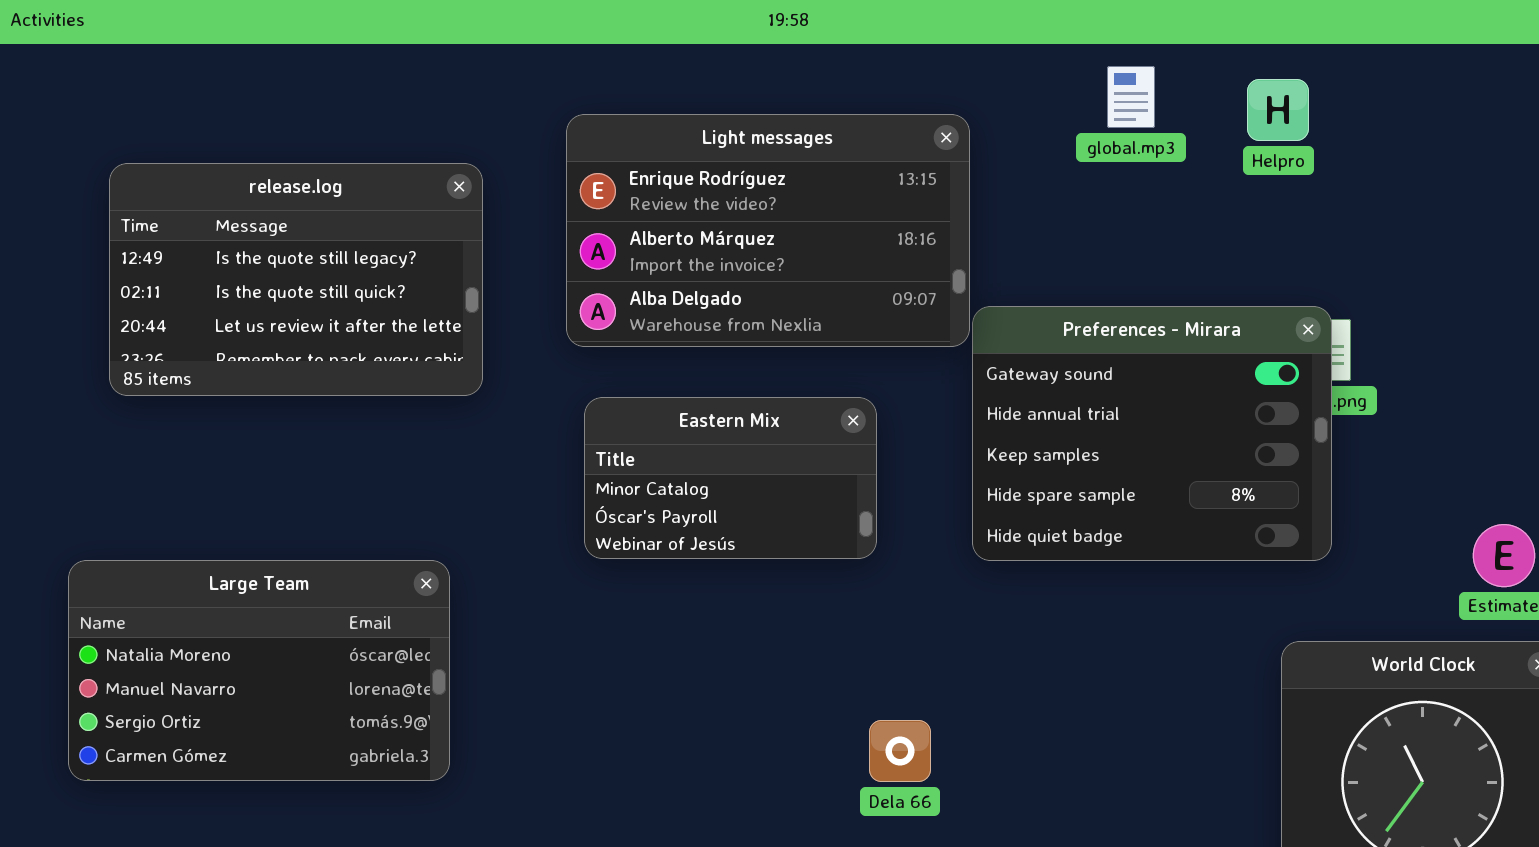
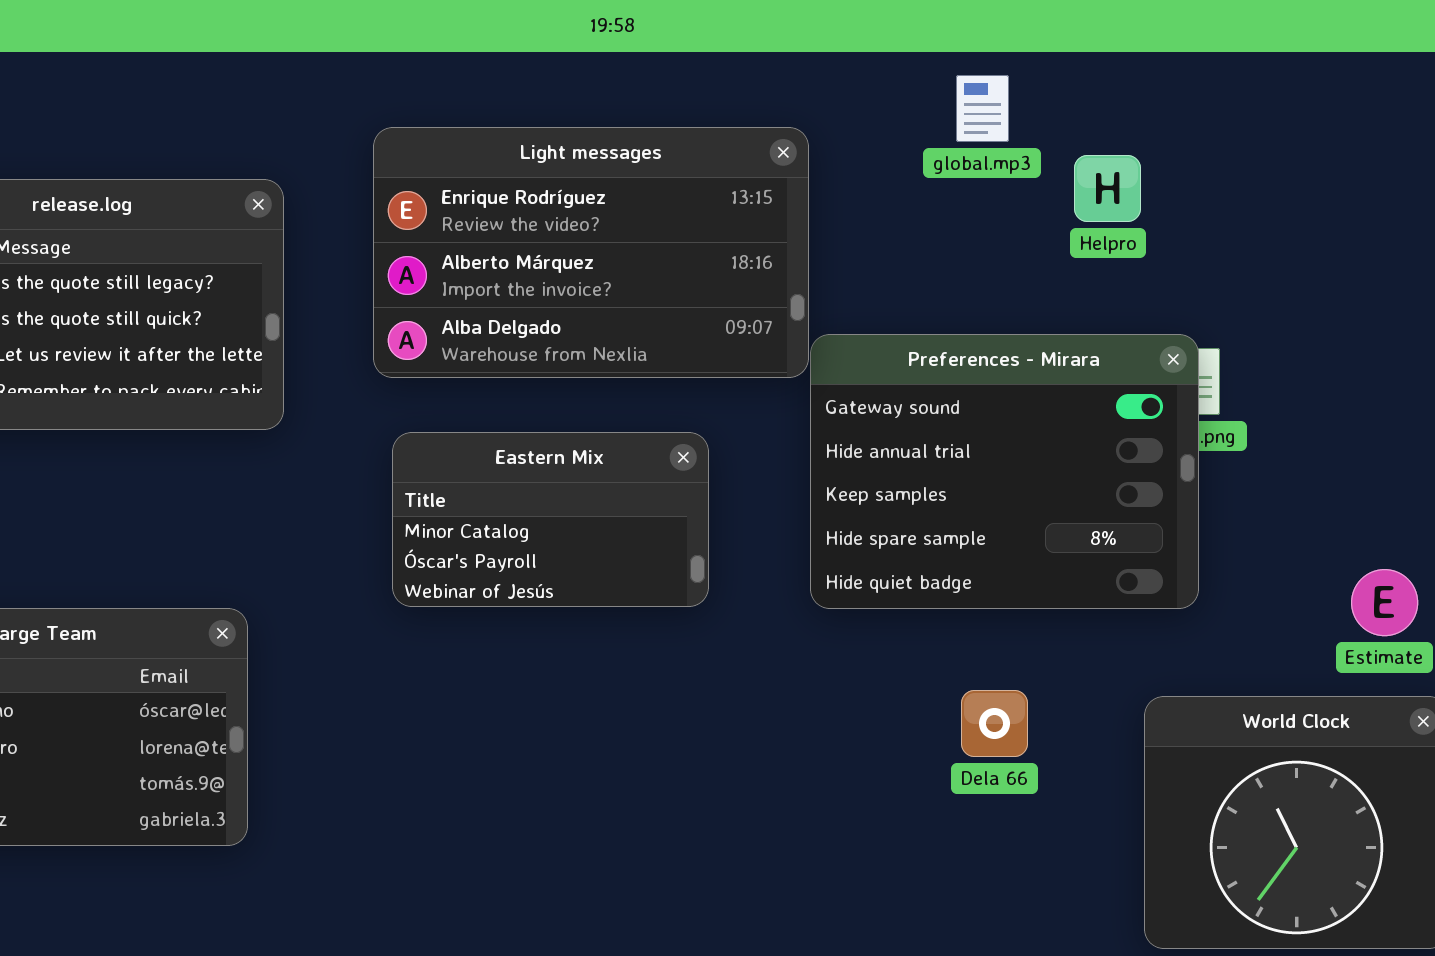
Helpro: [1247,79,1309,141] -> [1074,155,1141,222], moved
Dela 66: [869,720,931,782] -> [961,690,1028,757], moved

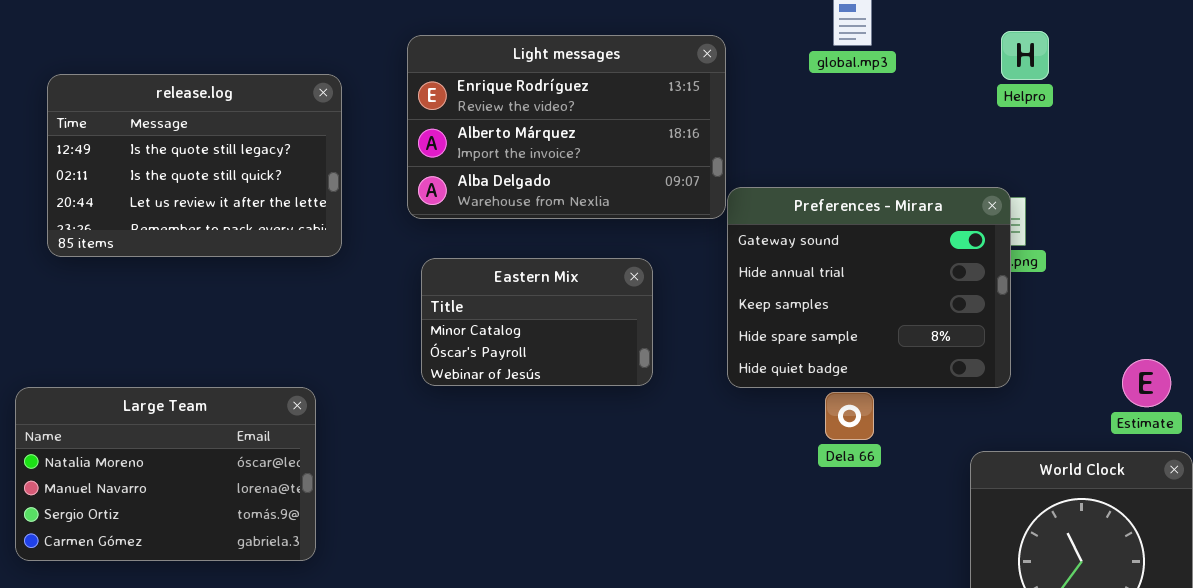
Helpro: [1074,155,1141,222] -> [1001,31,1049,80], moved
Dela 66: [961,690,1028,757] -> [825,392,874,440], moved

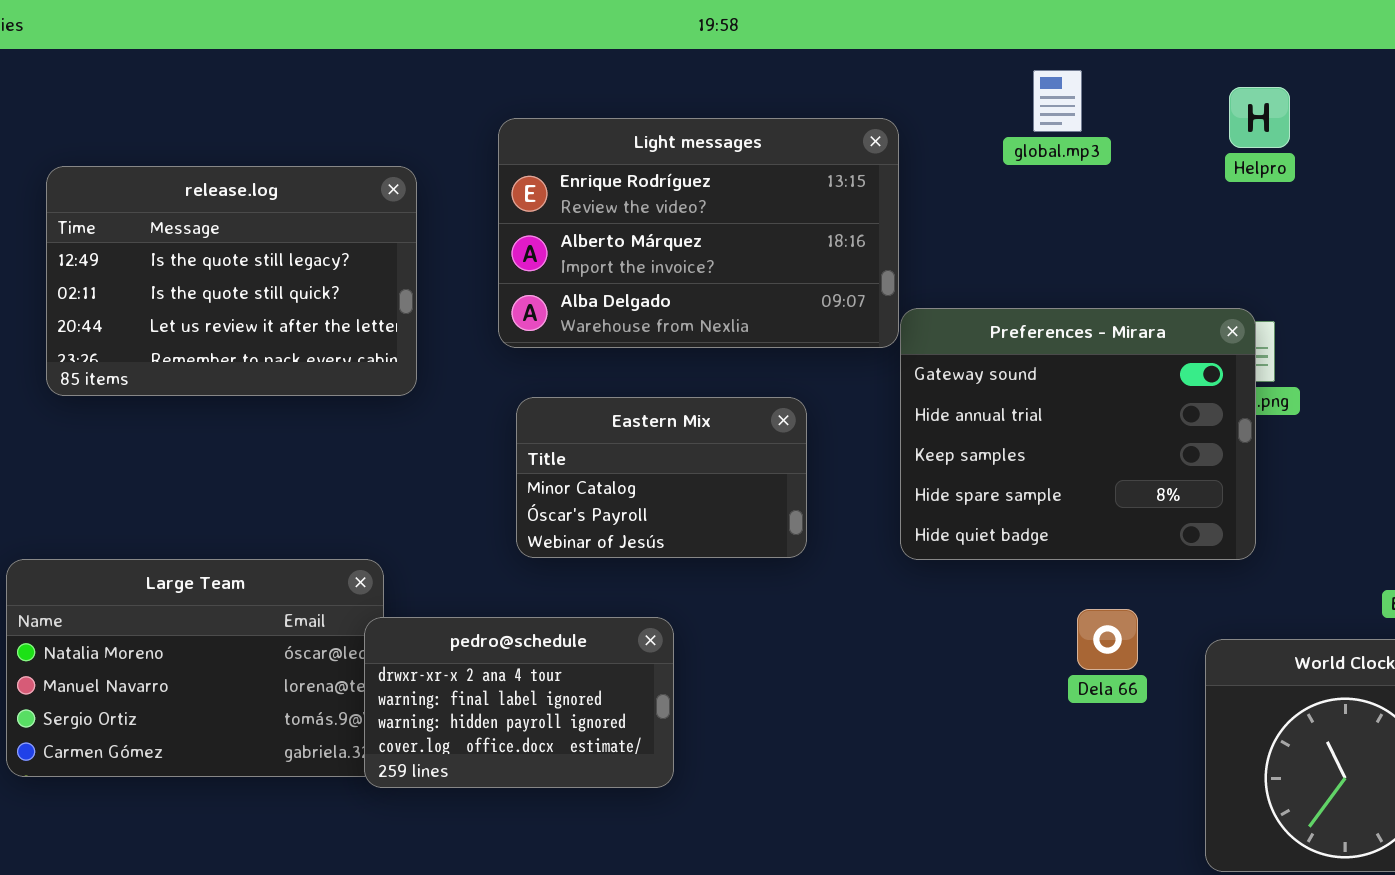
Helpro: [1001,31,1049,80] -> [1229,87,1290,148], moved
Dela 66: [825,392,874,440] -> [1077,609,1138,670], moved
pedro@schedule: none -> [364,617,674,788], opened

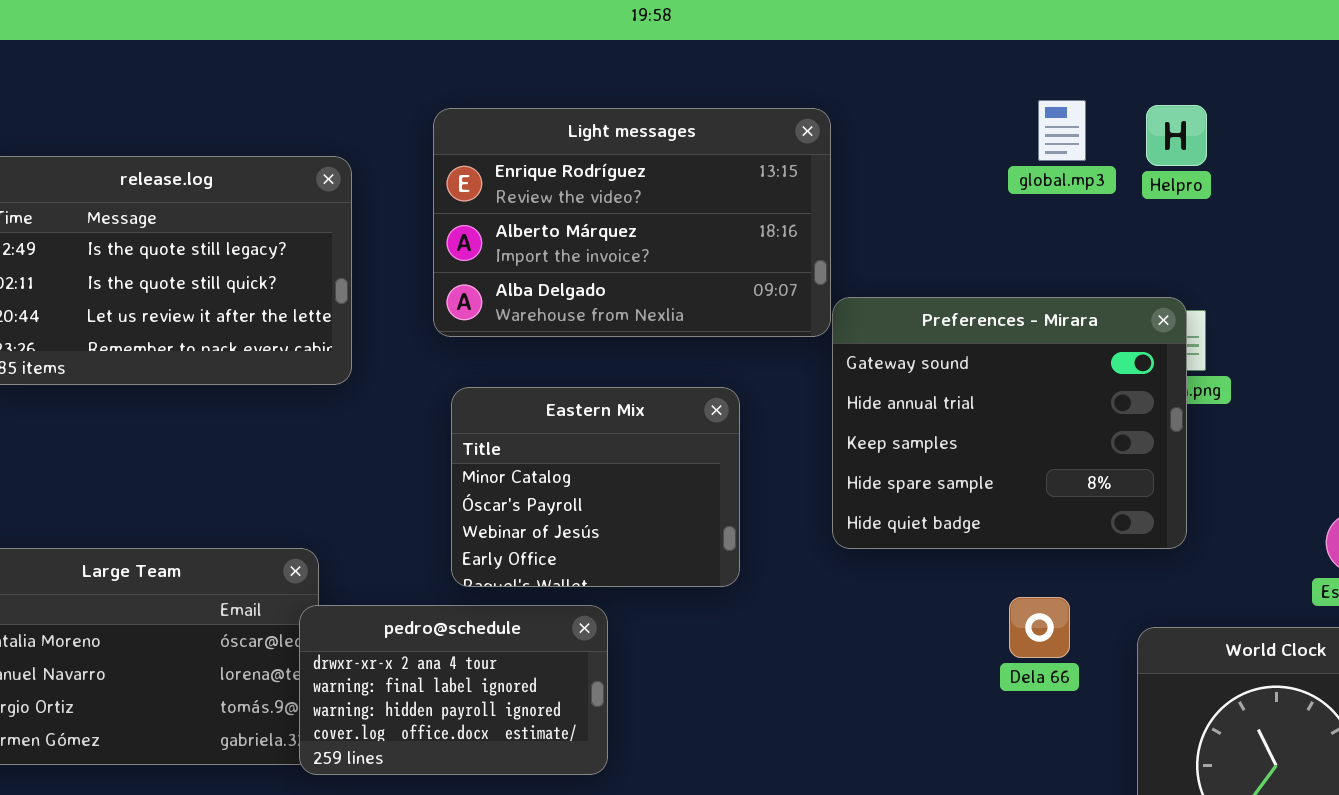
global.mp3: [1033,70,1082,132] -> [1038,100,1086,161], moved
Helpro: [1229,87,1290,148] -> [1146,105,1207,166], moved
Eastern Mix: [516,397,807,558] -> [451,387,740,587], resized

